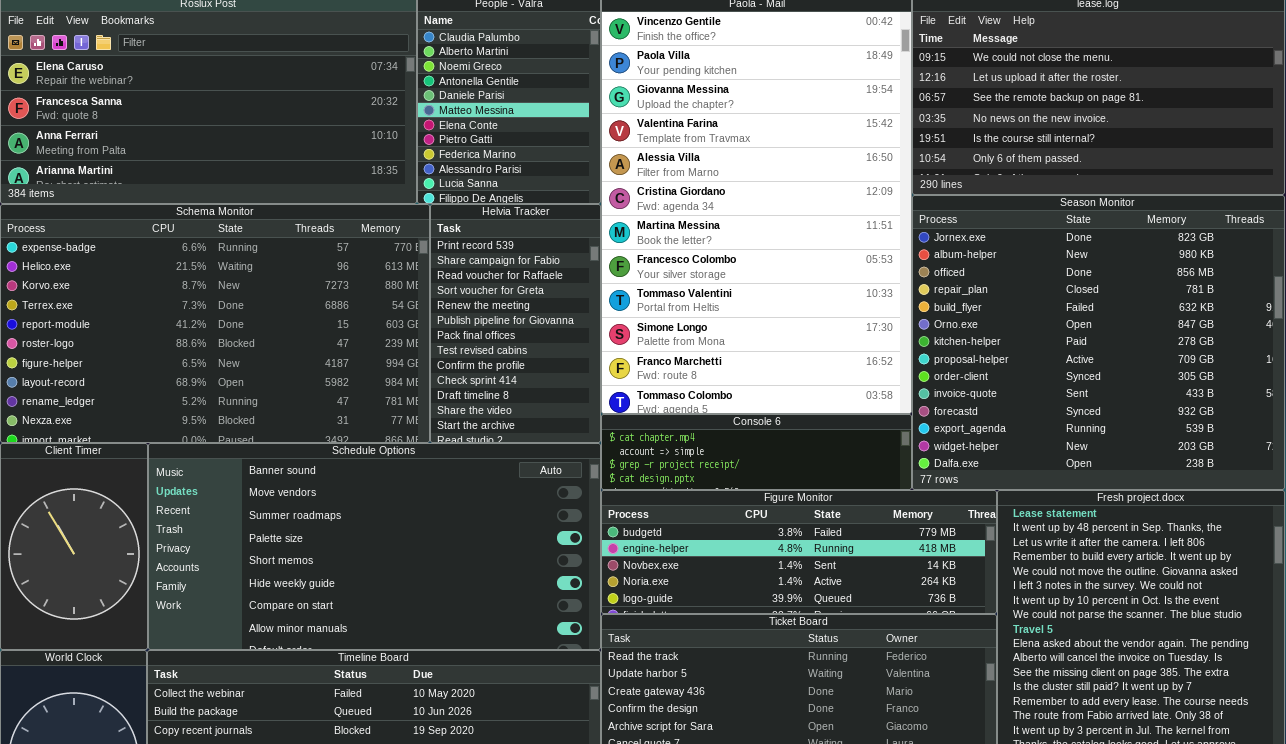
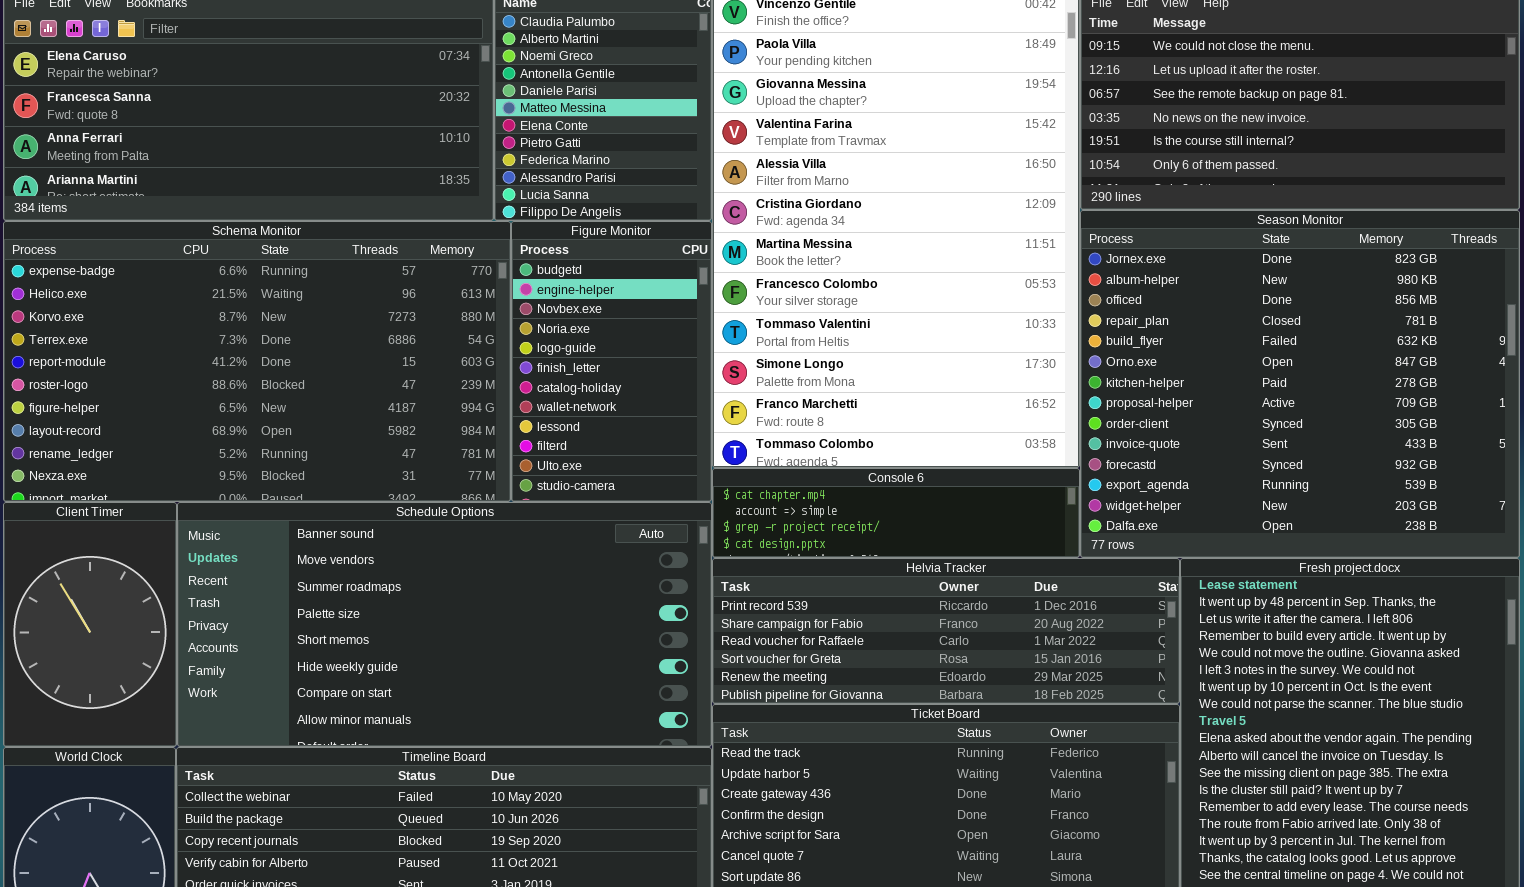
Helvia Tracker: [430,204,601,443] -> [712,558,1180,704], moved, resized
Figure Monitor: [601,490,997,614] -> [511,221,712,502], moved, resized

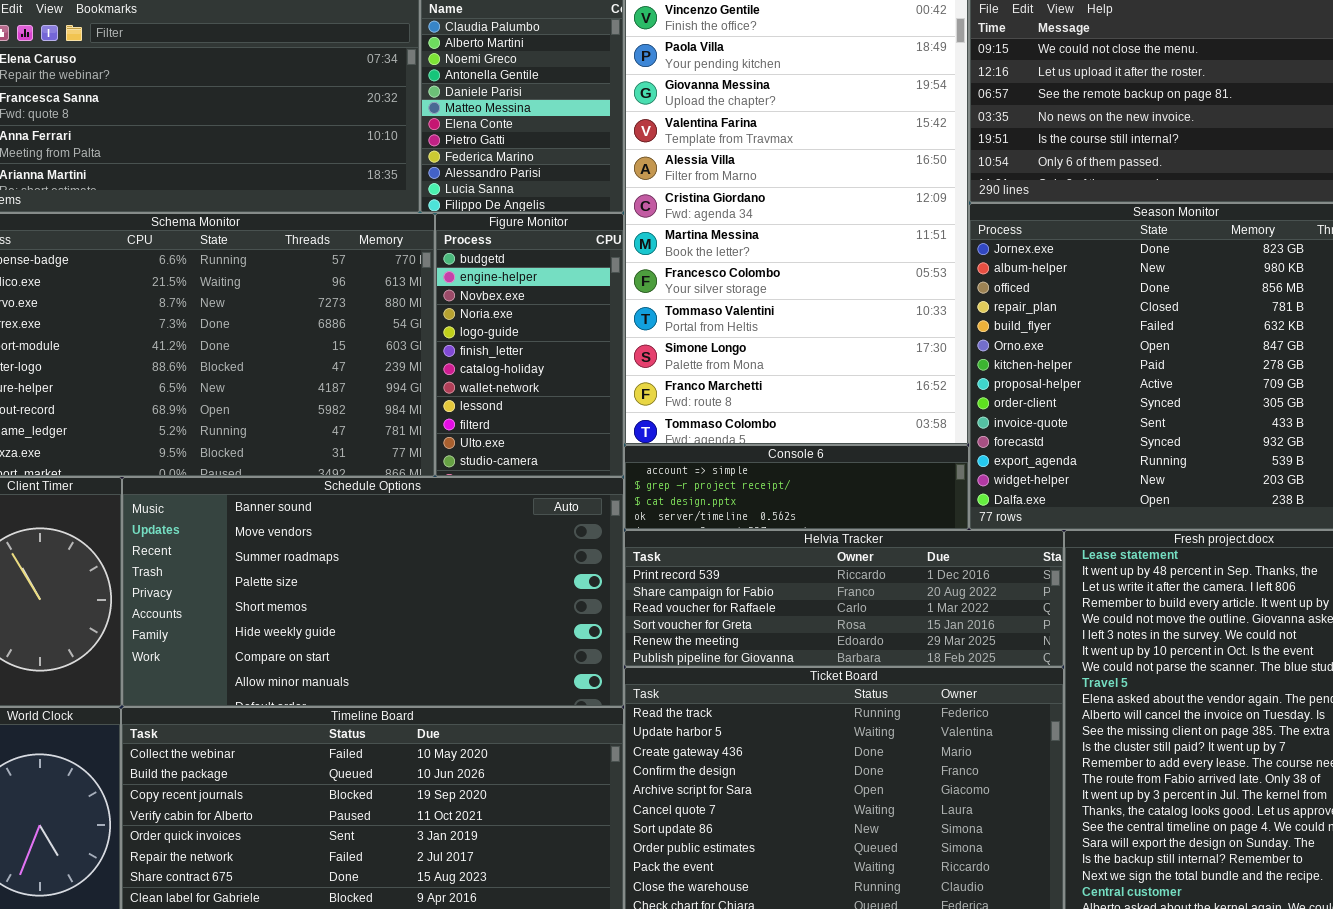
Console 6: [712,468,1080,558] -> [624,445,969,530], scrolled down 1 row

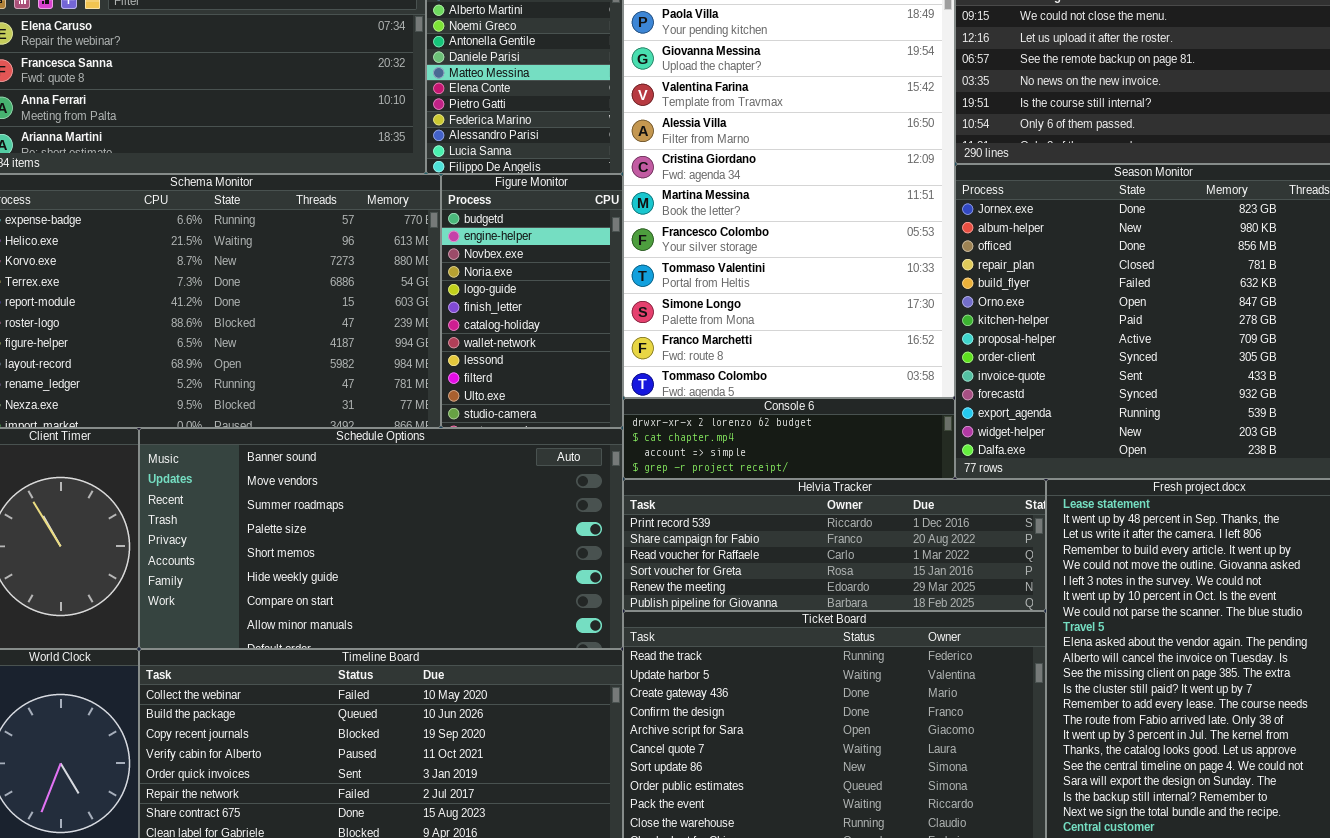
Console 6: [624,445,969,530] -> [623,398,955,479], scrolled up 2 rows

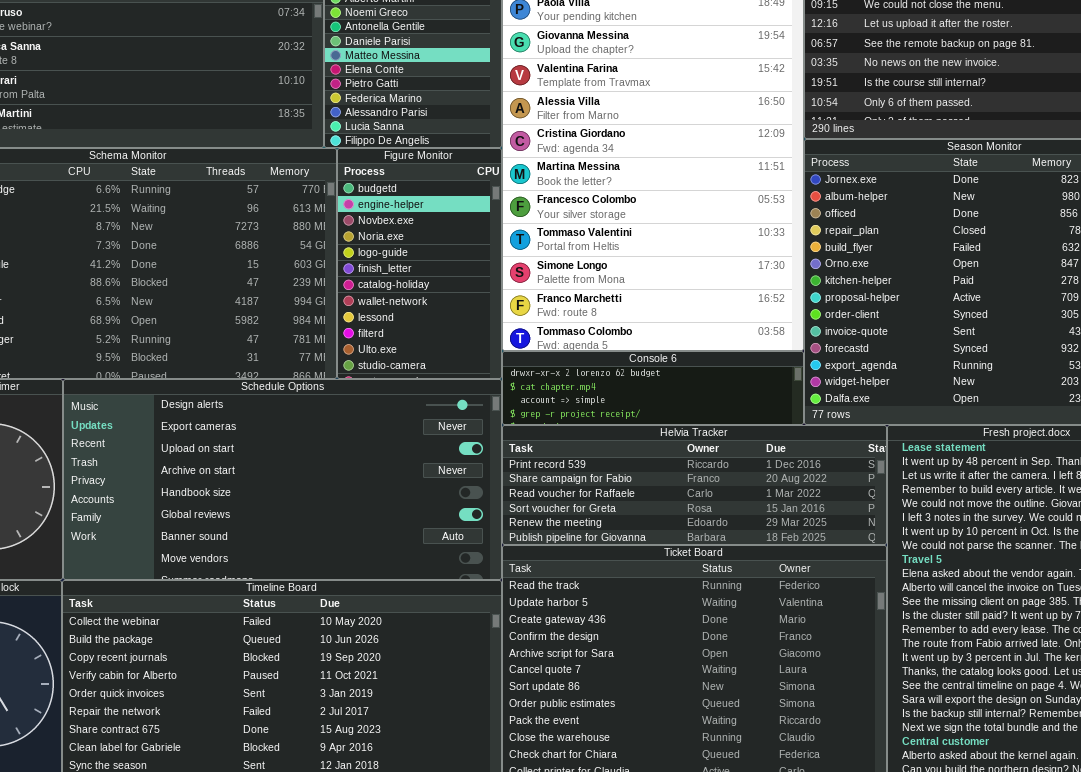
Schedule Options: [139,428,623,649] -> [63,379,502,580], scrolled up 6 rows

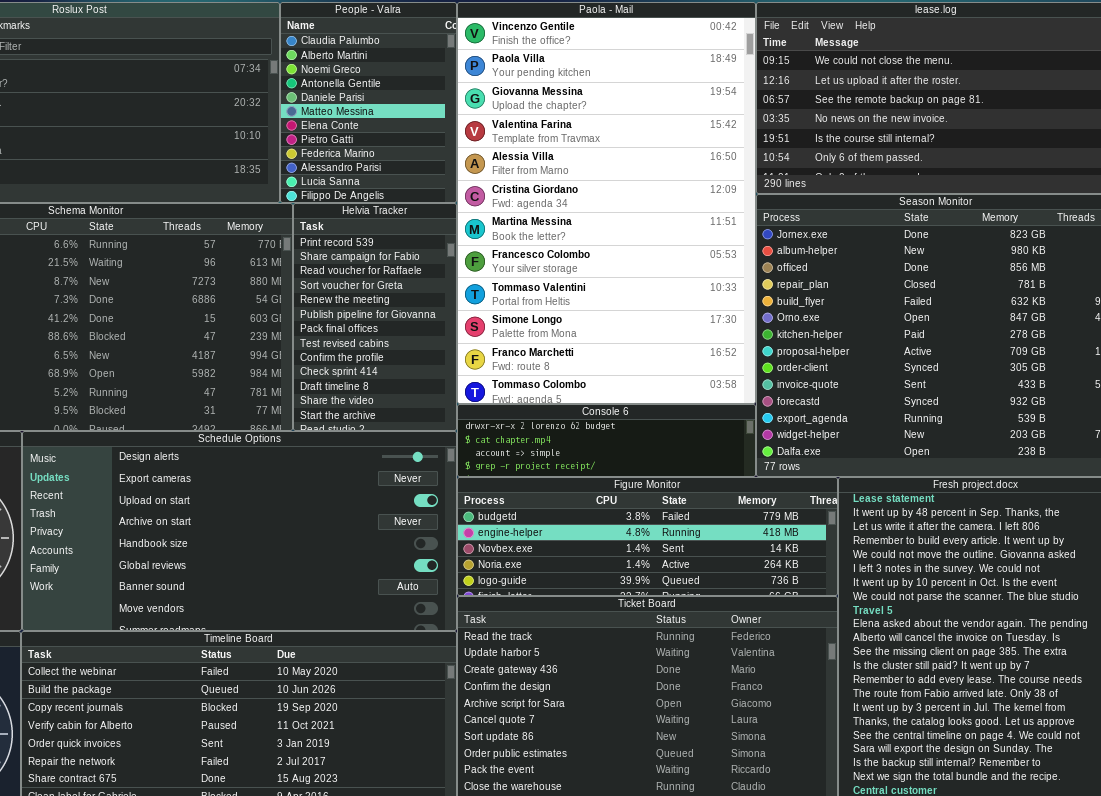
Figure Monitor: [337,148,502,379] -> [457,477,838,596], moved, resized
Helvia Tracker: [502,425,887,545] -> [293,203,457,431], moved, resized

